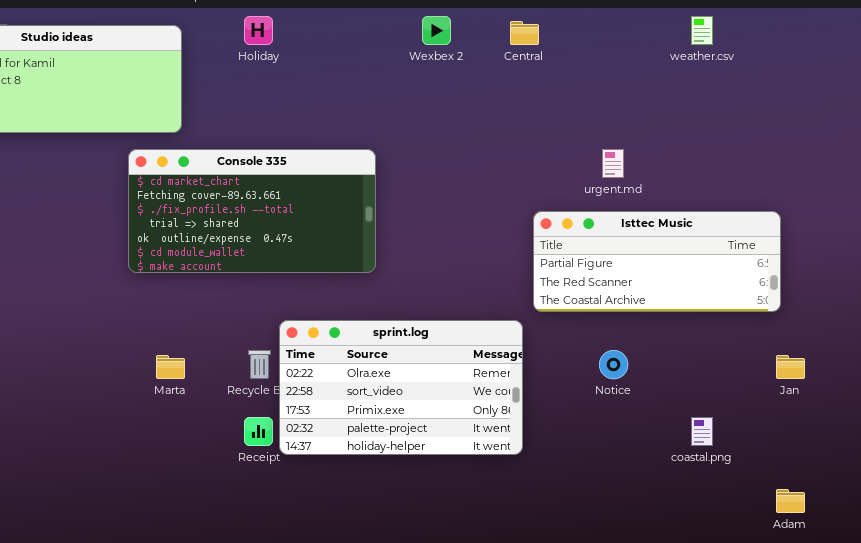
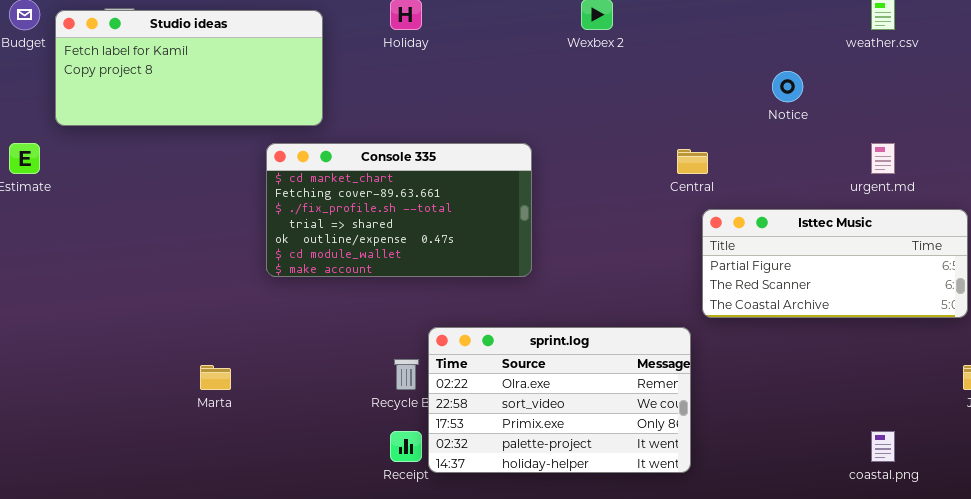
Central: [510,21,539,45] -> [677,149,708,174], moved
urgent.md: [602,149,624,178] -> [871,143,895,174], moved
Notice: [599,350,628,379] -> [772,71,803,102], moved
Marta: [156,355,185,379] -> [200,365,231,390], moved

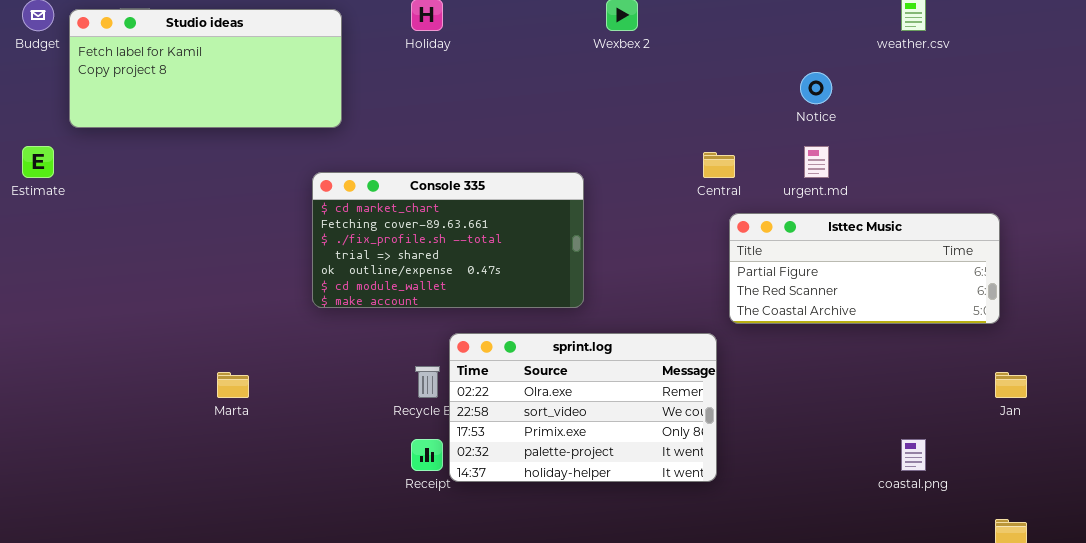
Console 335: [266,143,532,277] -> [312,172,584,308], moved
urgent.md: [871,143,895,174] -> [804,146,829,178], moved

